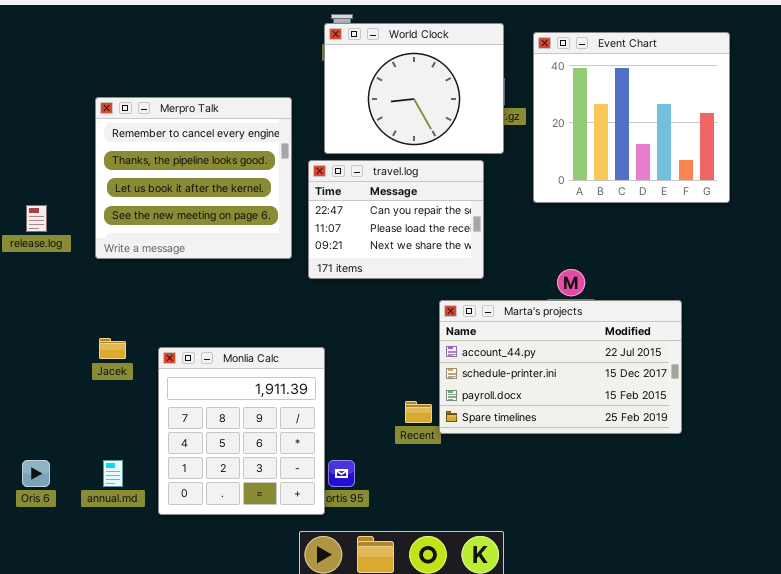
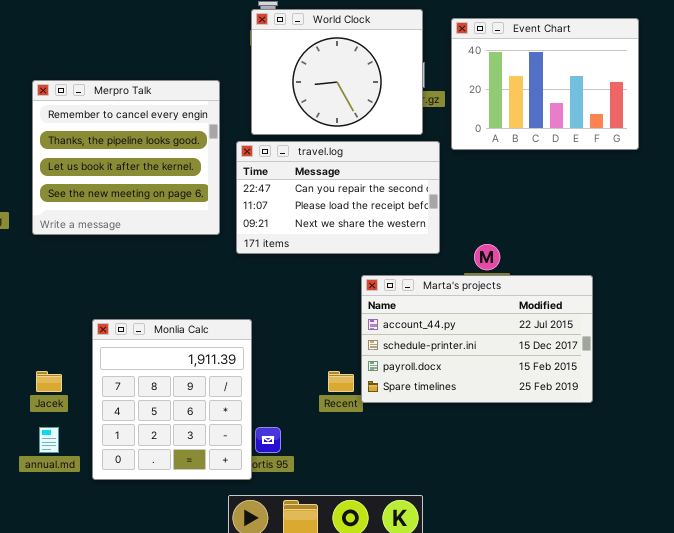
Event Chart: [533,32,730,203] -> [451,18,639,150], resized
travel.log: [308,160,484,279] -> [236,141,440,254], resized
Jacek: [99,338,126,359] -> [36,371,62,392], moved

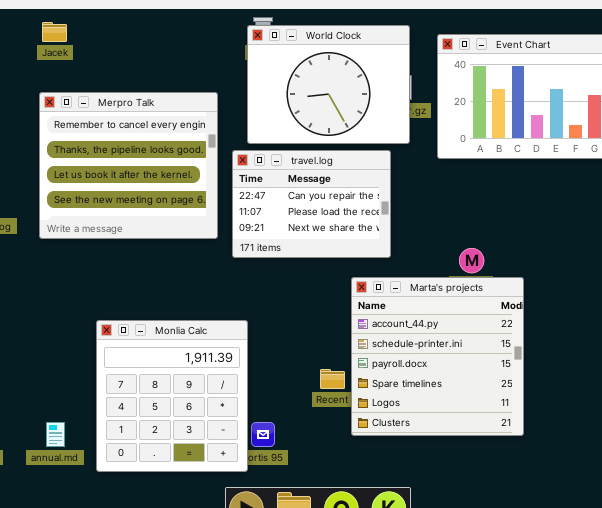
travel.log: [236,141,440,254] -> [232,150,391,258], resized
Marta's projects: [361,275,593,403] -> [351,277,524,436], resized
Jacek: [36,371,62,392] -> [42,22,67,42], moved

